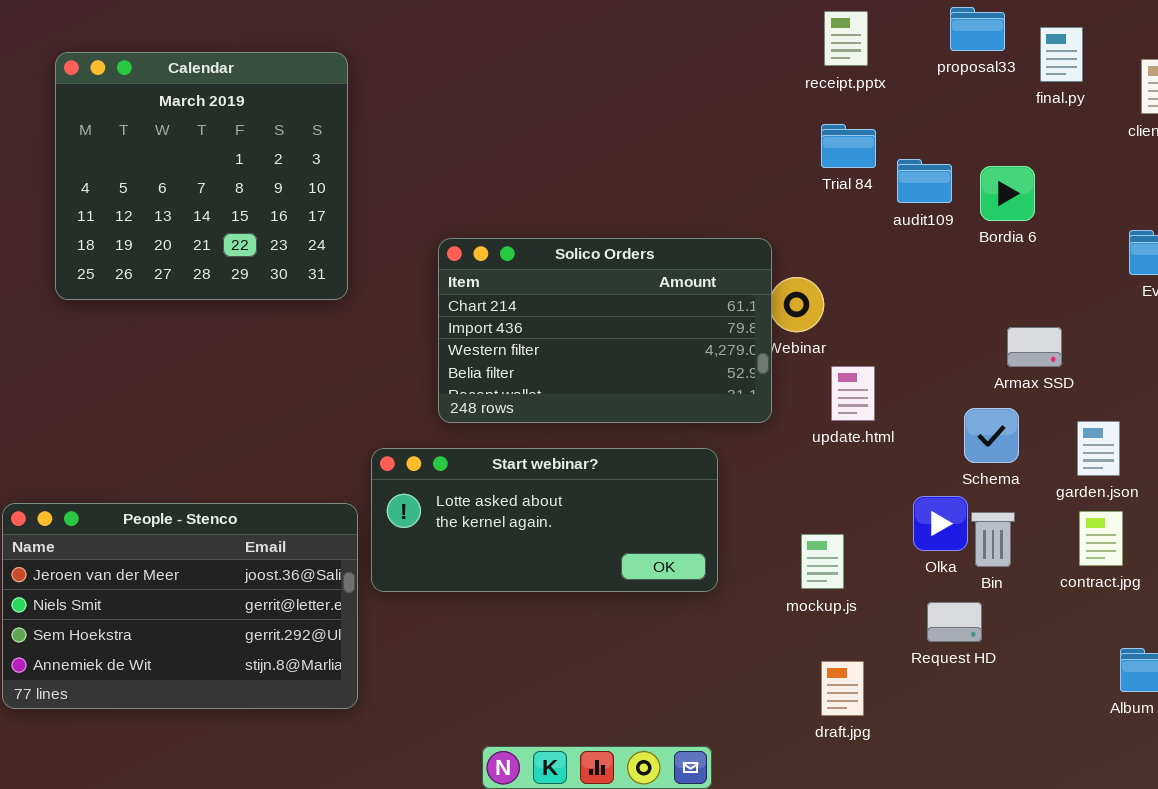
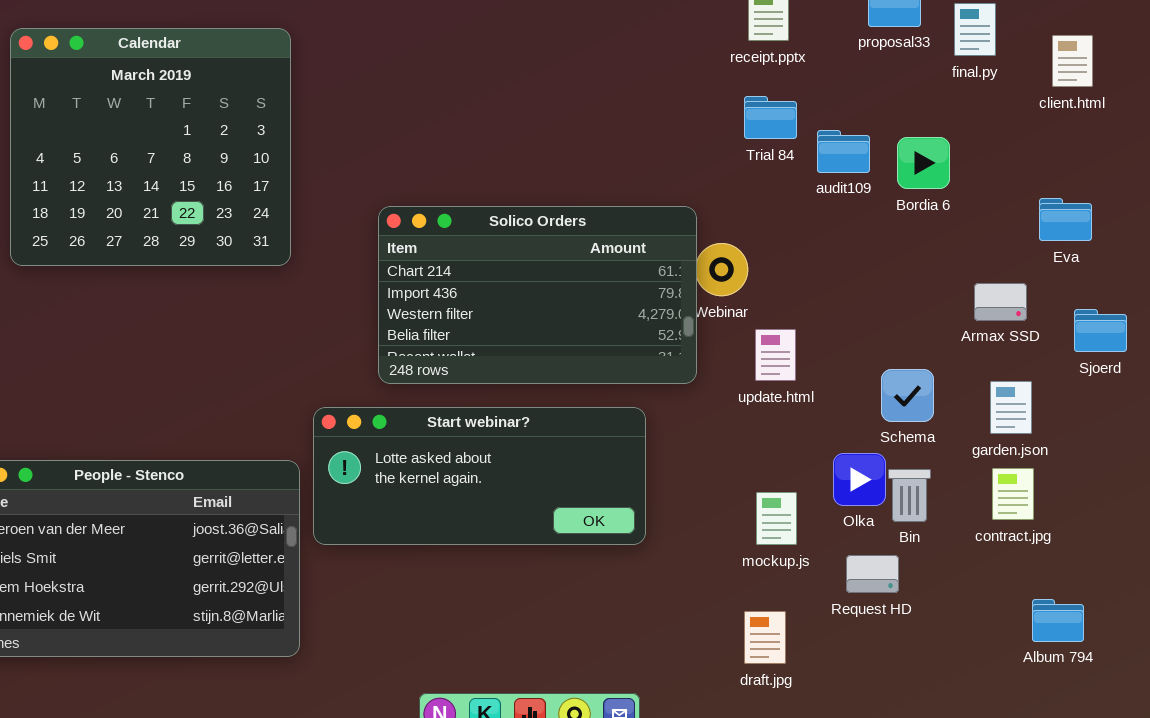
Armax SSD: [1007,327,1062,367] -> [974,283,1027,321], moved
mockup.js: [801,534,844,589] -> [756,492,797,545], moved

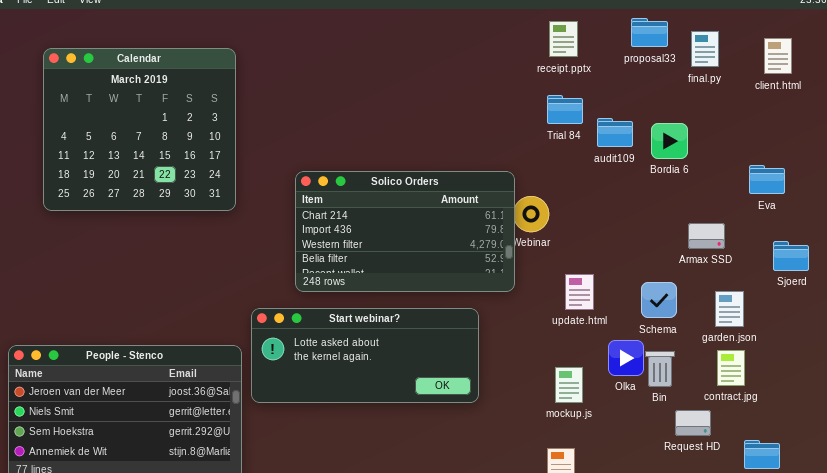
client.html: [1052,35,1093,87] -> [764,38,792,74], moved
Armax SSD: [974,283,1027,321] -> [688,223,725,249], moved
update.html: [755,329,796,381] -> [565,274,594,310], moved
Request HD: [846,555,899,593] -> [675,410,711,436], moved

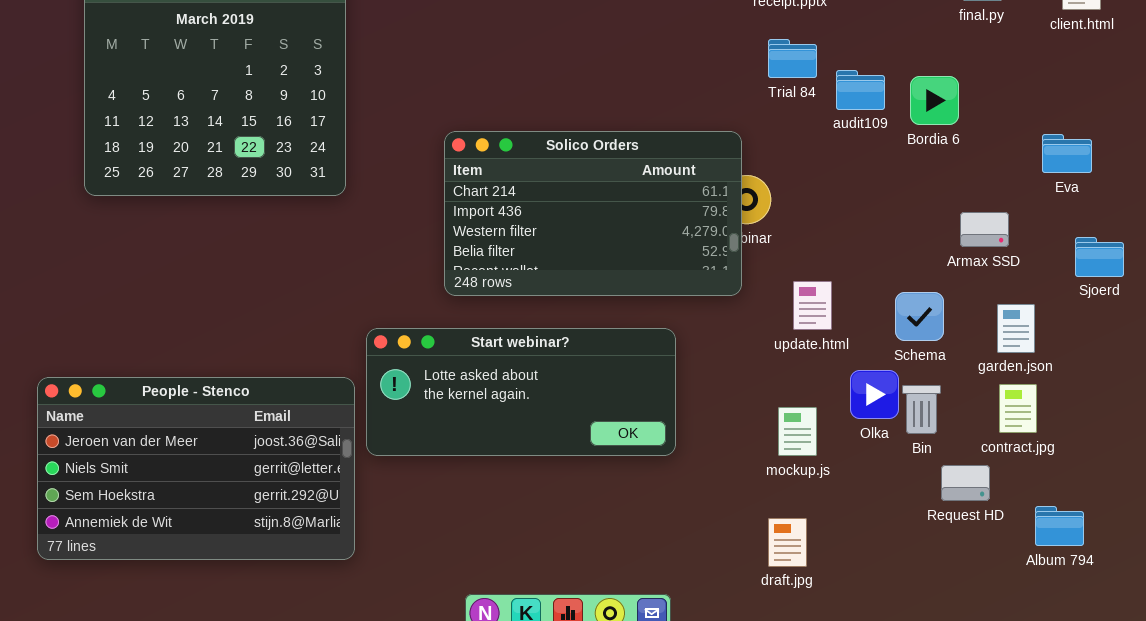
Solico Orders: [295,171,515,292] -> [444,131,742,296], moved

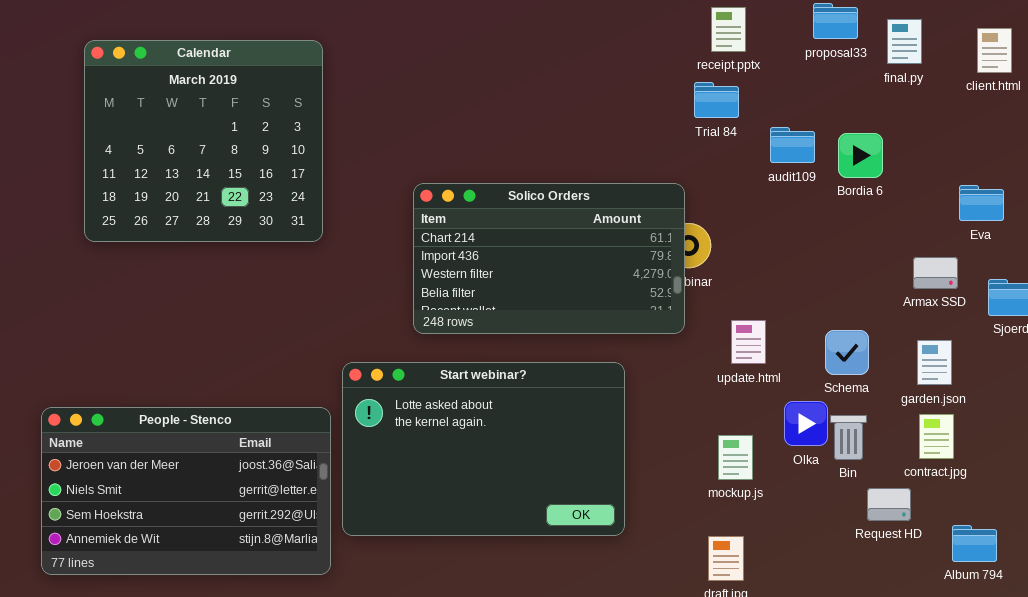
Trial 84: [768,39,817,78] -> [694,82,739,118], moved
Armax SSD: [960,212,1009,247] -> [913,257,958,289], moved
Start webinar?: [366,328,676,456] -> [342,362,625,536], resized

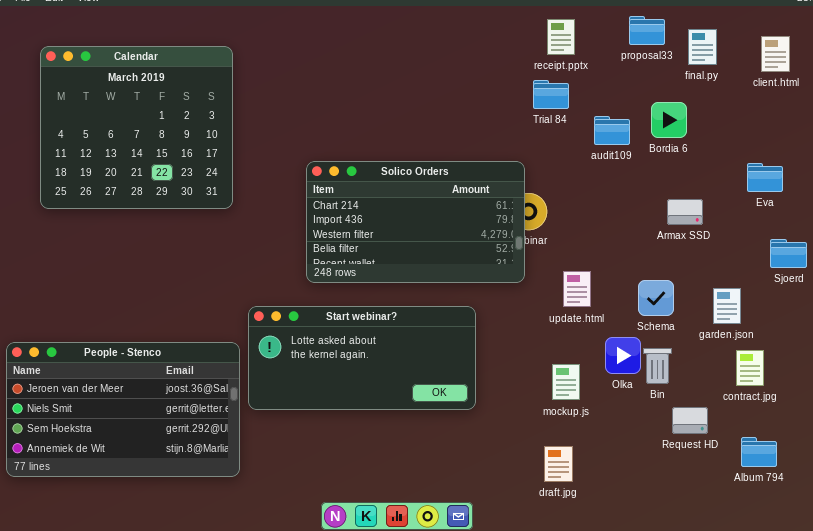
Bordia 6: [838,133,883,178] -> [651,102,687,138], moved
Armax SSD: [913,257,958,289] -> [667,199,703,225], moved
Start webinar?: [342,362,625,536] -> [248,306,476,410], resized
contract.jpg: [919,414,954,459] -> [736,350,764,386], moved

